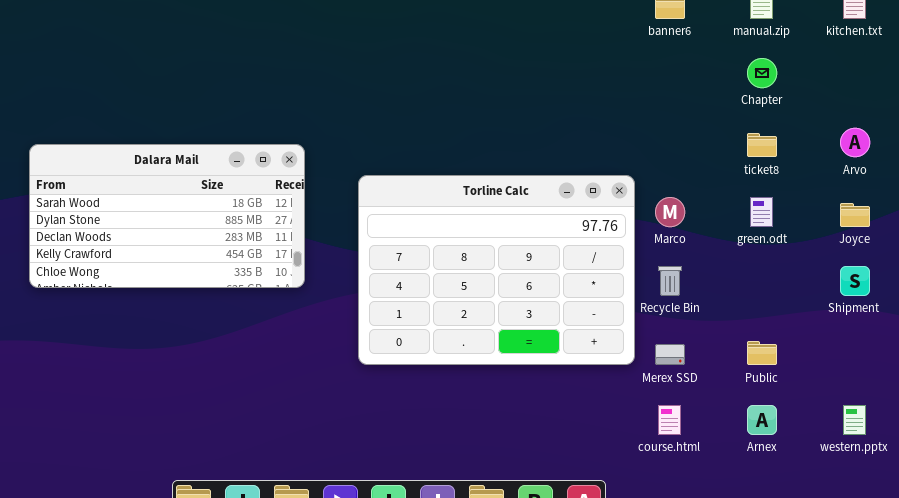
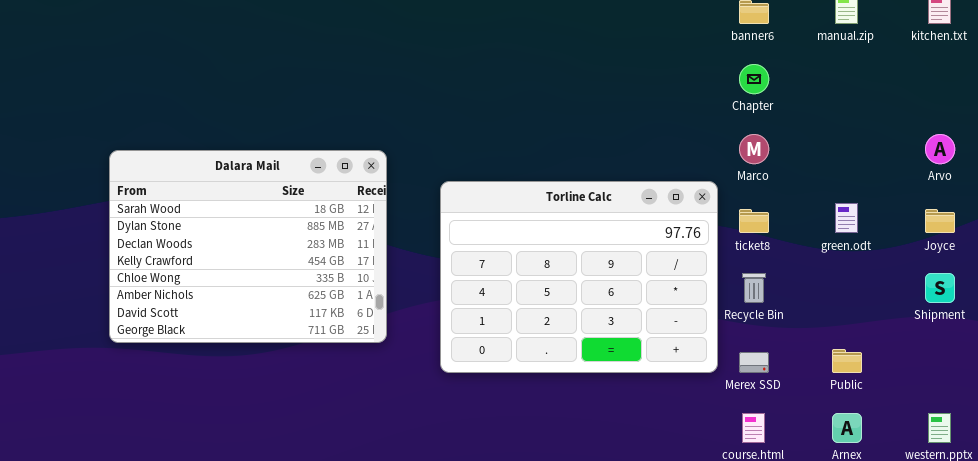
Chapter: [747,58,777,88] -> [739,64,769,94], moved
ticket8: [747,133,777,157] -> [739,209,769,233], moved
Dalara Mail: [29,144,305,288] -> [109,150,387,343], resized
Marco: [655,197,685,227] -> [739,134,769,164], moved

